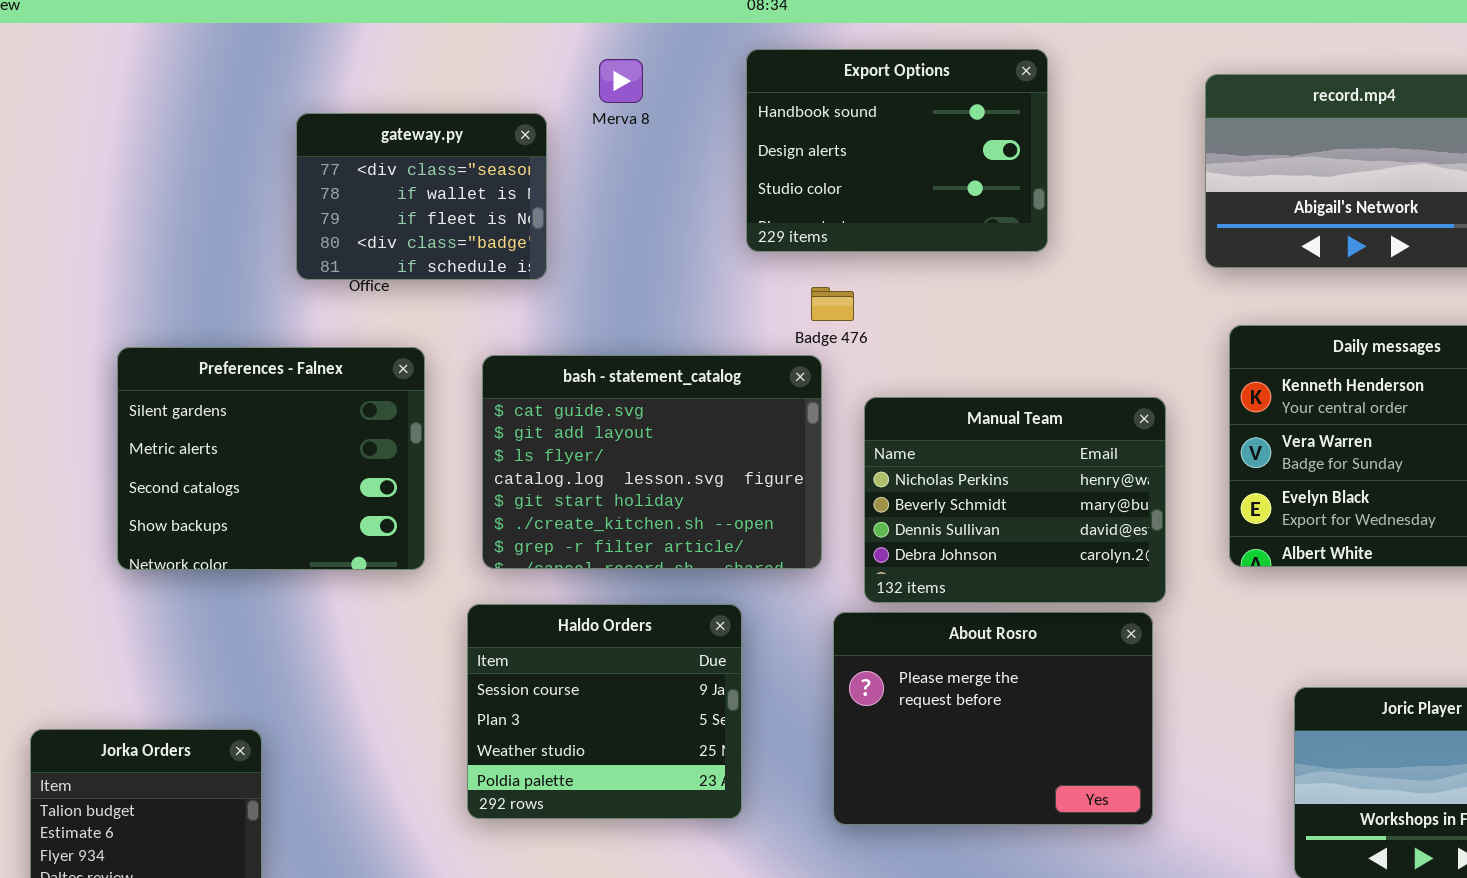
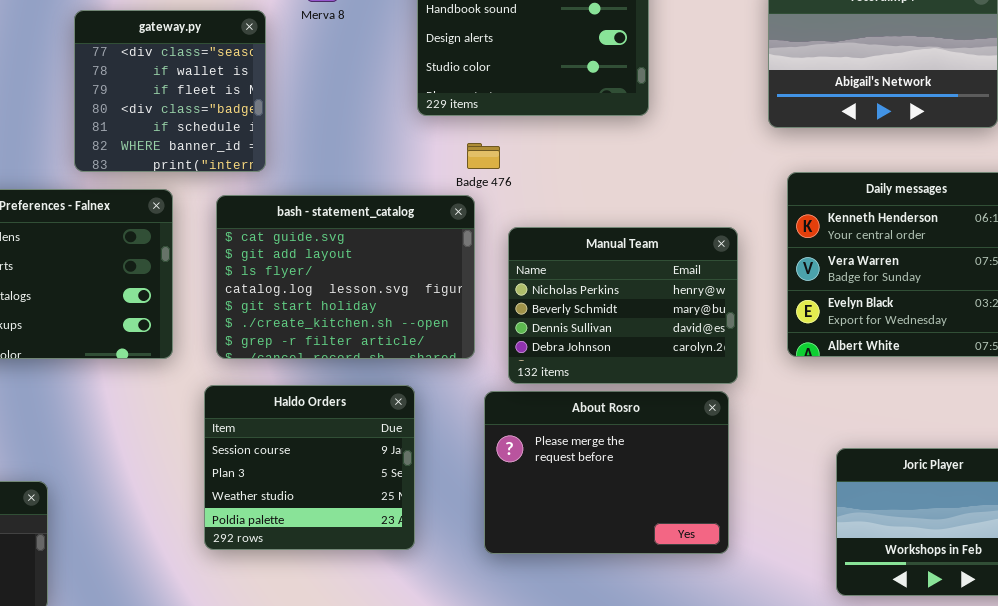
gateway.py: [296,113,547,280] -> [74,10,266,172], resized

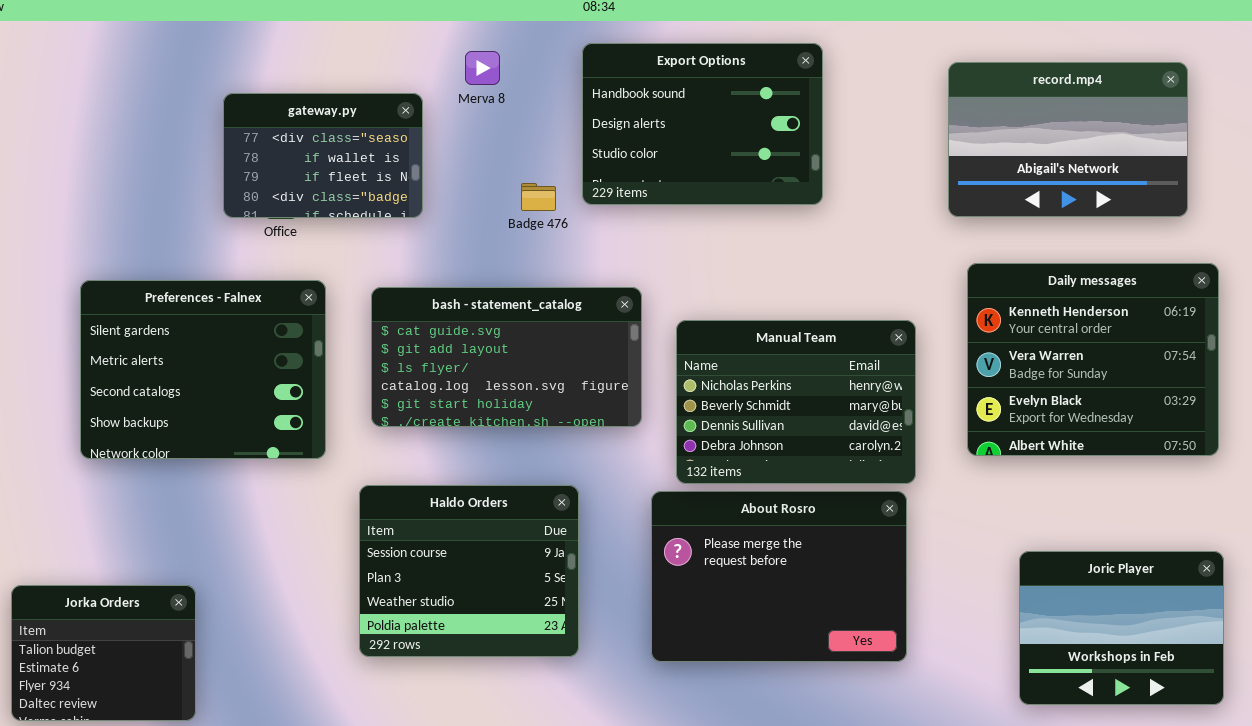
gateway.py: [74,10,266,172] -> [223,93,423,218], resized
Badge 476: [467,143,500,169] -> [521,183,556,211], moved
bash - statement_catalog: [216,195,475,359] -> [371,287,642,427], resized

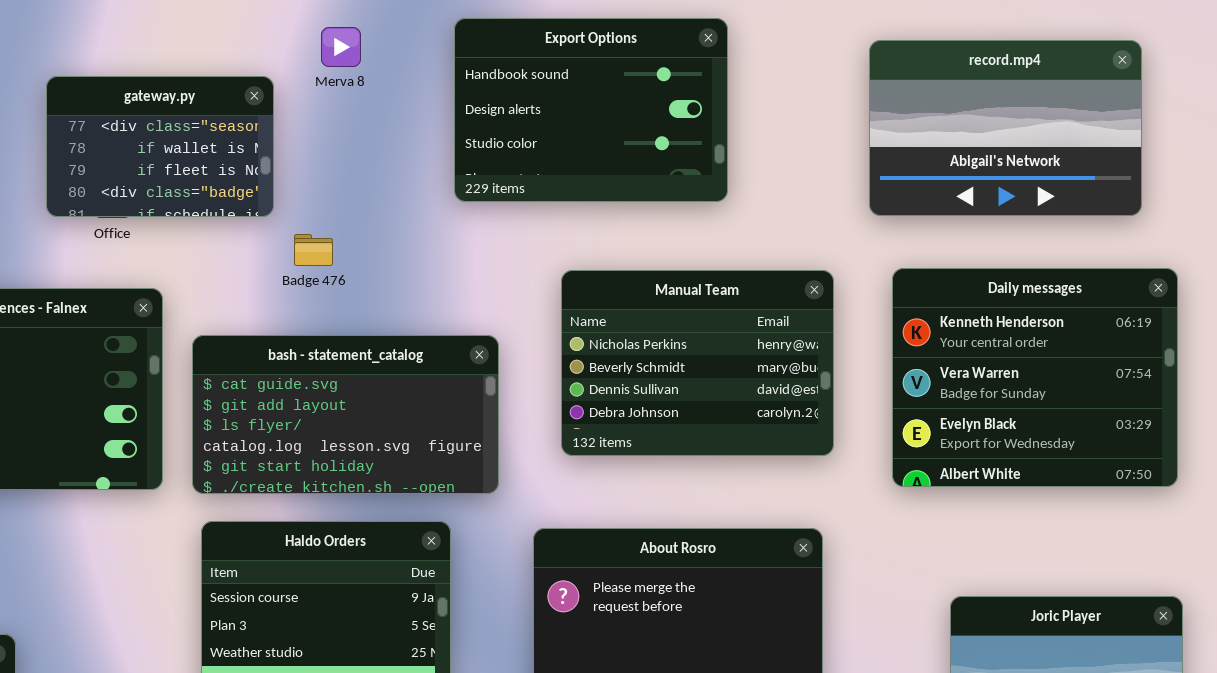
Badge 476: [521,183,556,211] -> [294,234,333,266], moved
bash - statement_catalog: [371,287,642,427] -> [192,335,499,494], moved
Manual Team: [676,320,916,484] -> [561,270,834,456], moved

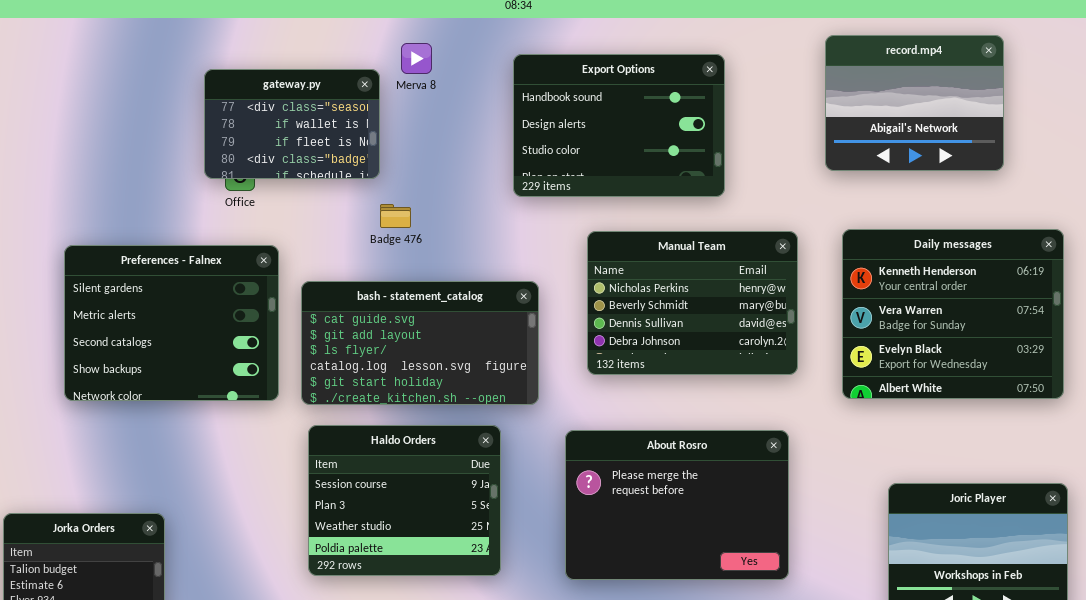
Export Options: [454,18,728,202] -> [513,54,725,197], moved
record.mp4: [869,40,1142,216] -> [825,35,1004,171], moved, resized
gateway.py: [46,76,274,217] -> [204,69,380,179], moved

